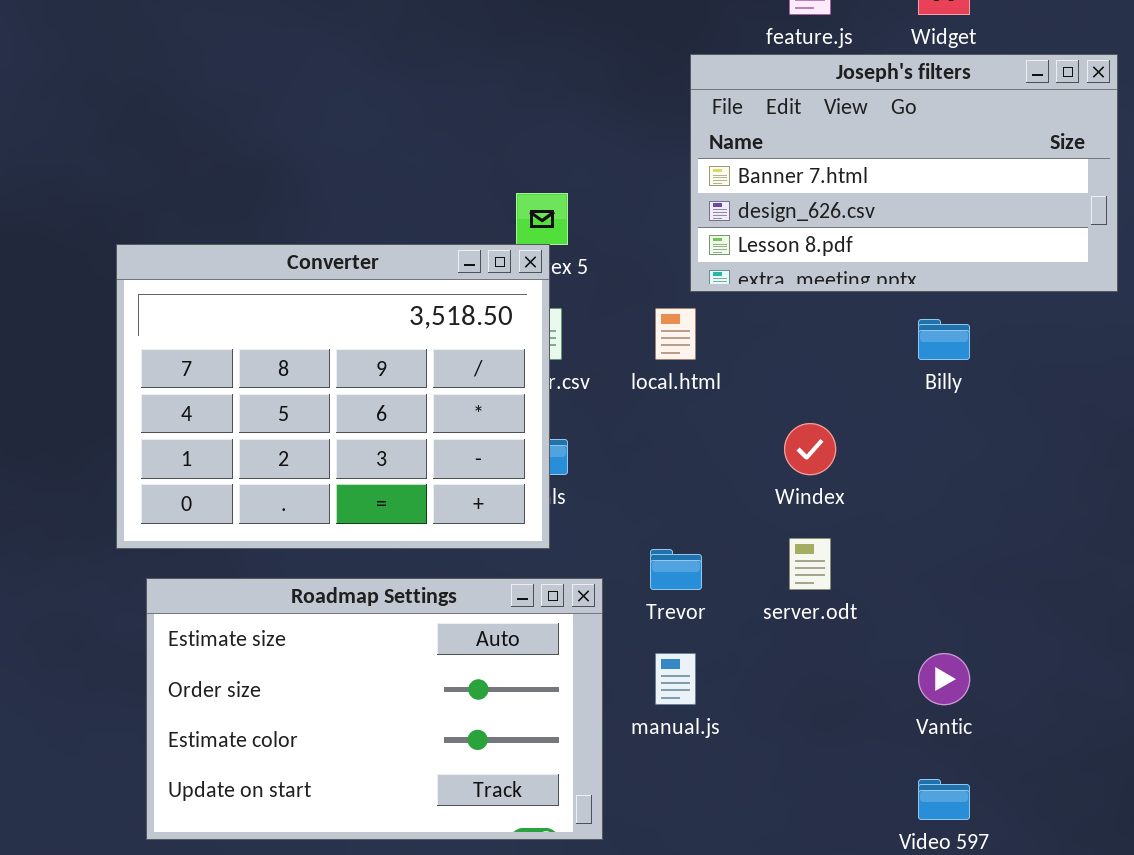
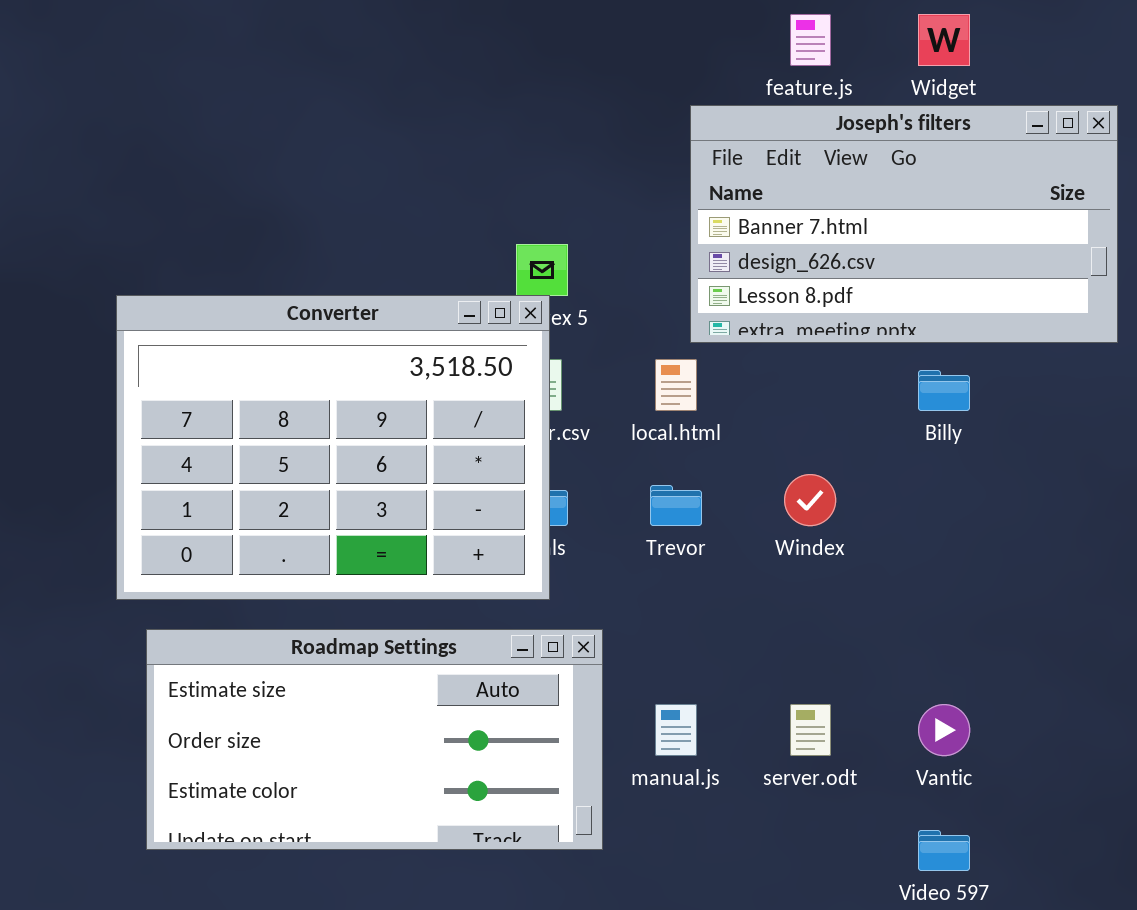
server.odt: [789,538,831,590] -> [790,704,831,756], moved
Trevor: [650,549,702,590] -> [650,485,702,526], moved
Roadmap Settings: [146,578,603,840] -> [146,629,603,850], resized

